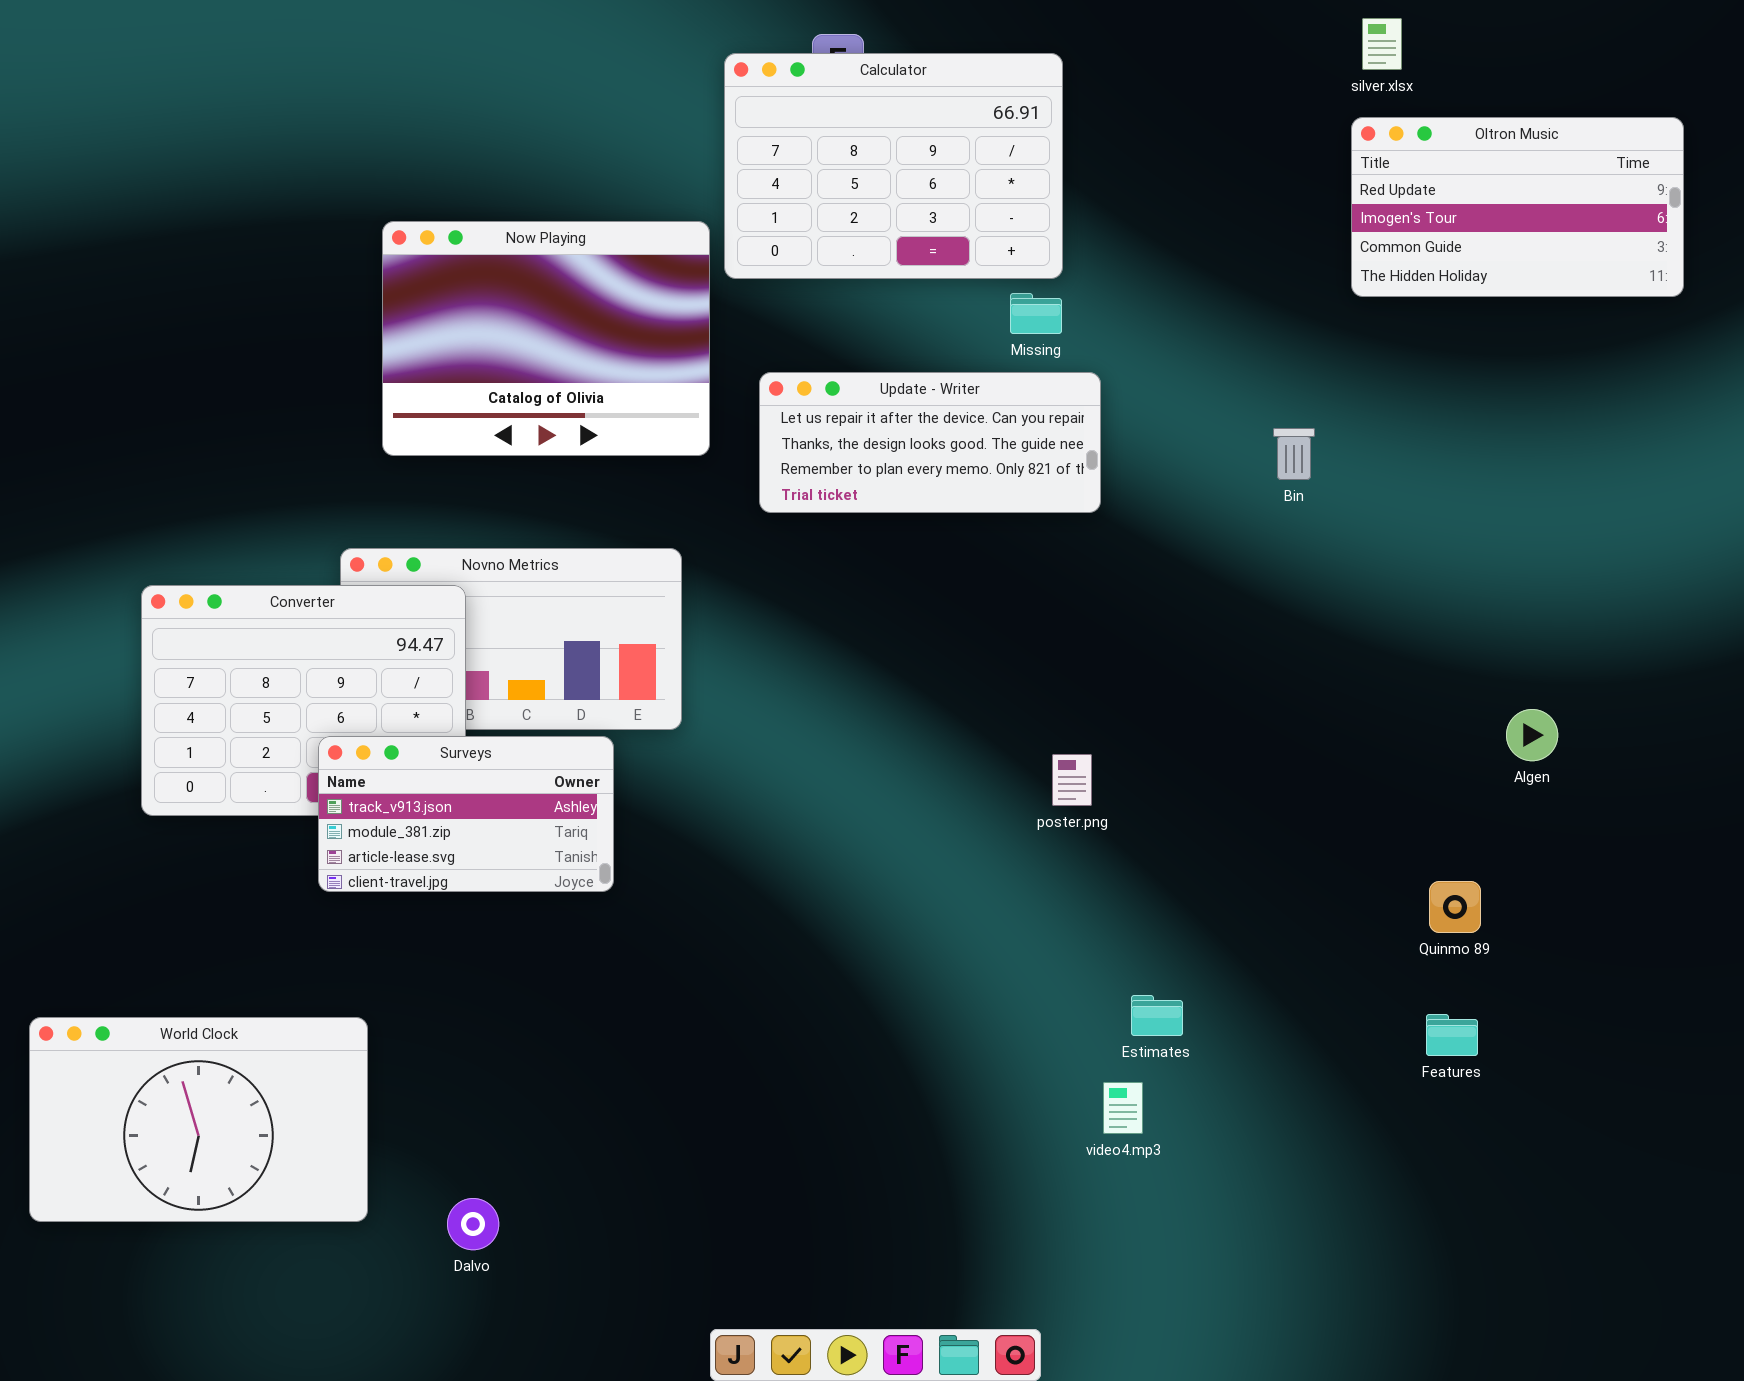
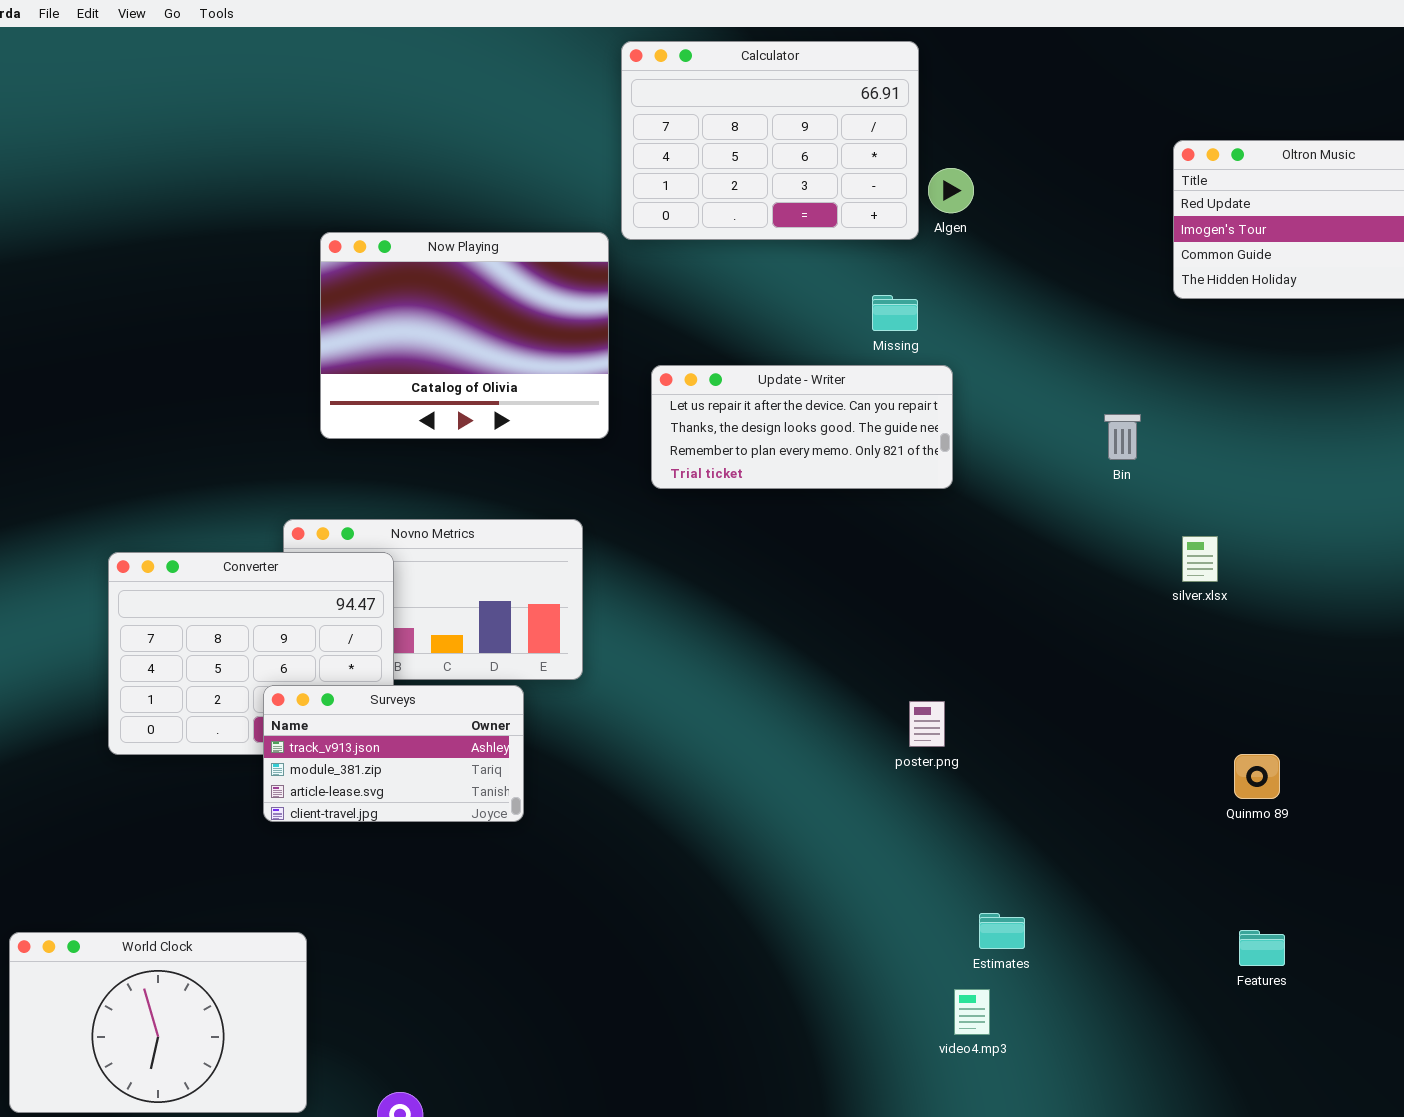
silver.xlsx: [1362,18,1402,70] -> [1182,536,1218,582], moved
Calculator: [724,53,1063,279] -> [621,41,919,240], moved
Algen: [1506,709,1558,761] -> [928,168,974,213], moved
Quinmo 89: [1429,881,1481,933] -> [1234,754,1280,799], moved

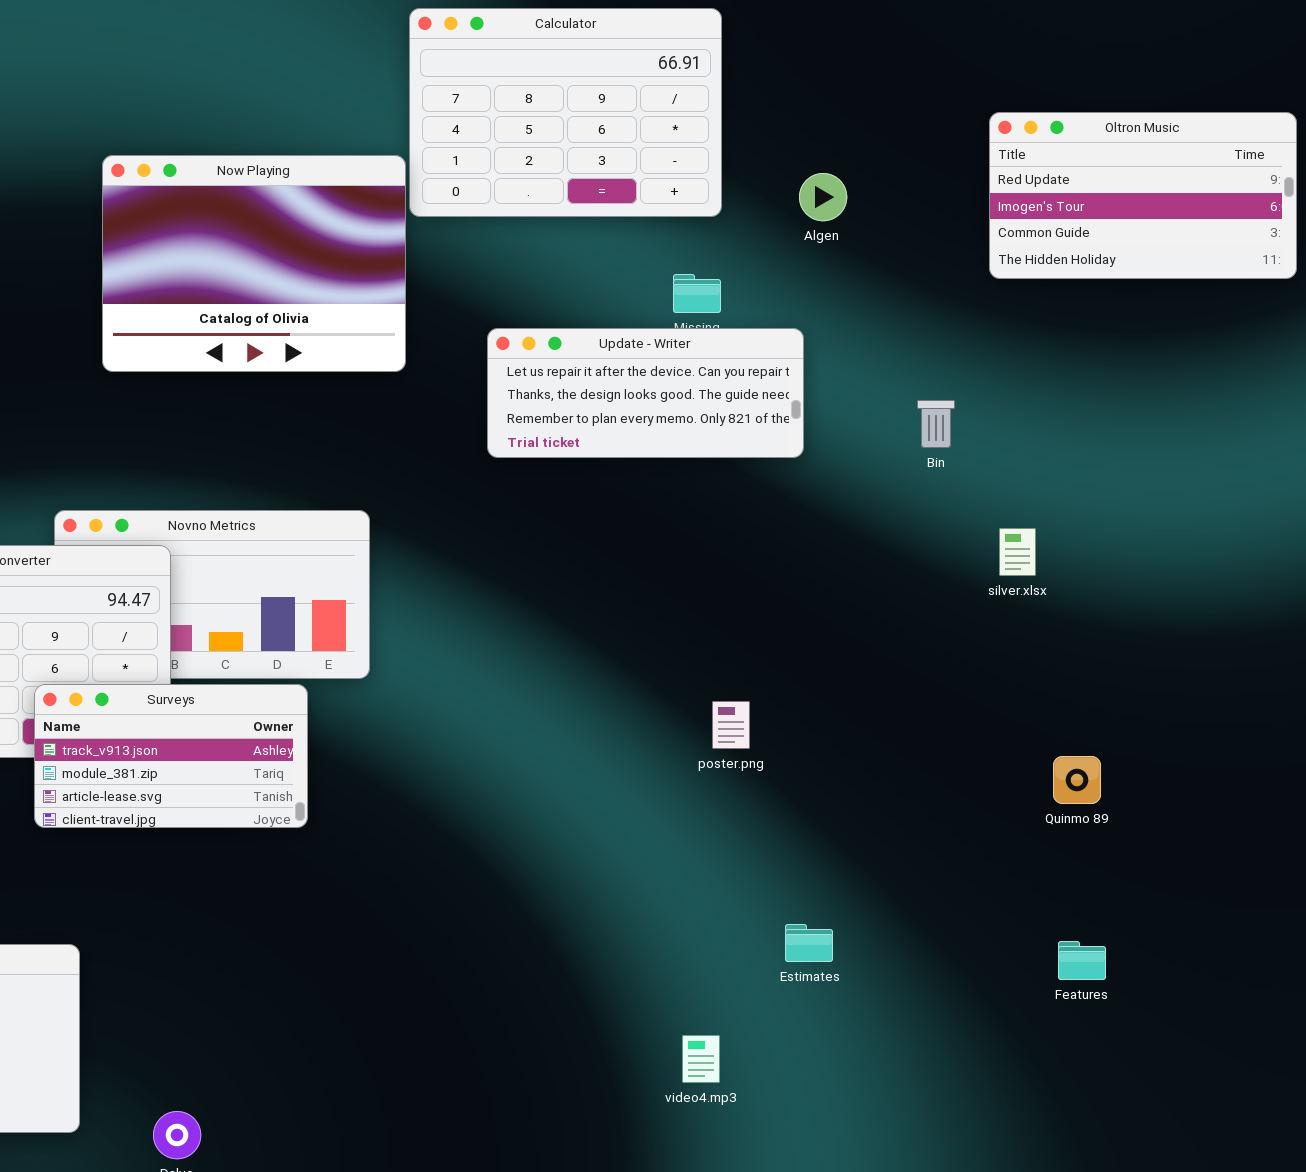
Algen: [928,168,974,213] -> [799,173,847,221], moved
Now Playing: [320,232,609,439] -> [102,155,406,372], moved
Update - Writer: [651,365,953,489] -> [487,328,804,458], moved
video4.mp3: [954,989,990,1035] -> [682,1035,720,1083], moved

